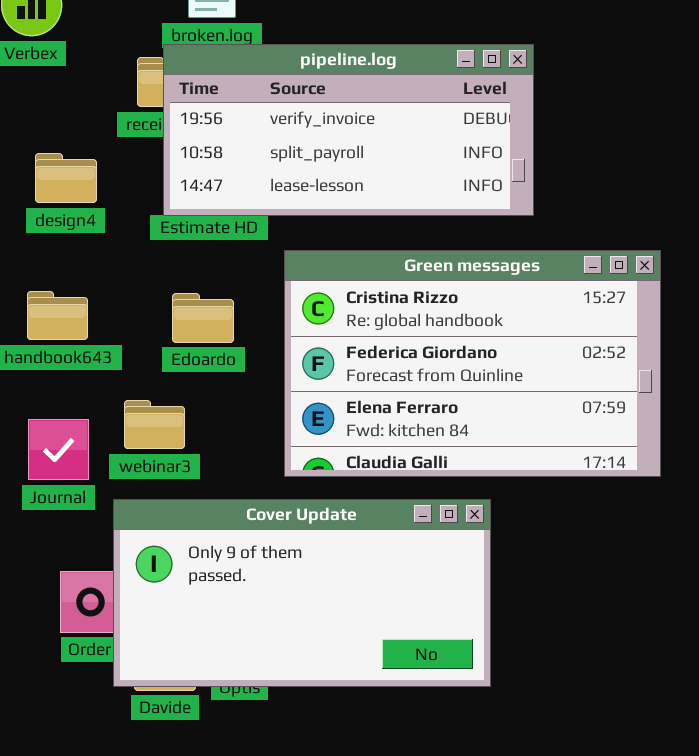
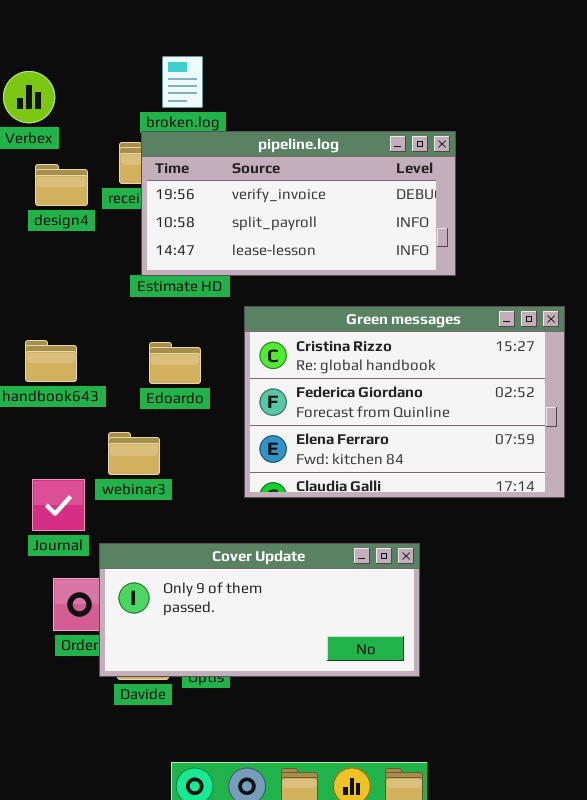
design4: [35,153,97,203] -> [35,164,88,206], moved
Journal: [28,419,89,480] -> [32,479,85,531], moved
Cover Update: [113,499,491,687] -> [99,543,420,677], resized

